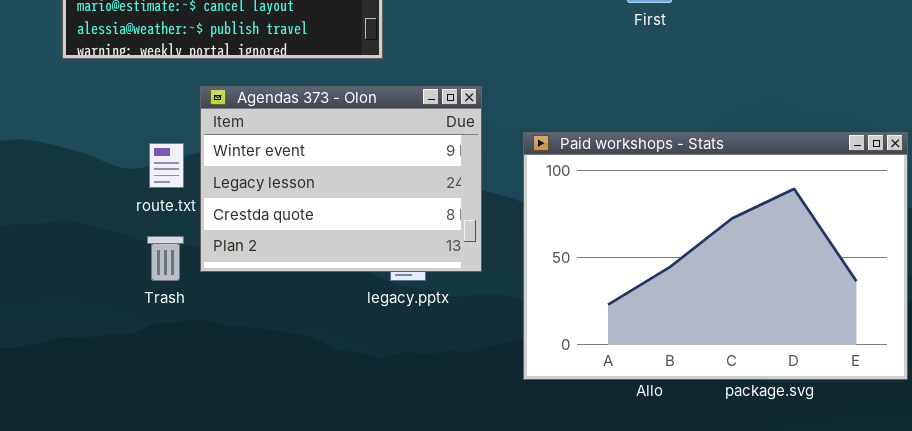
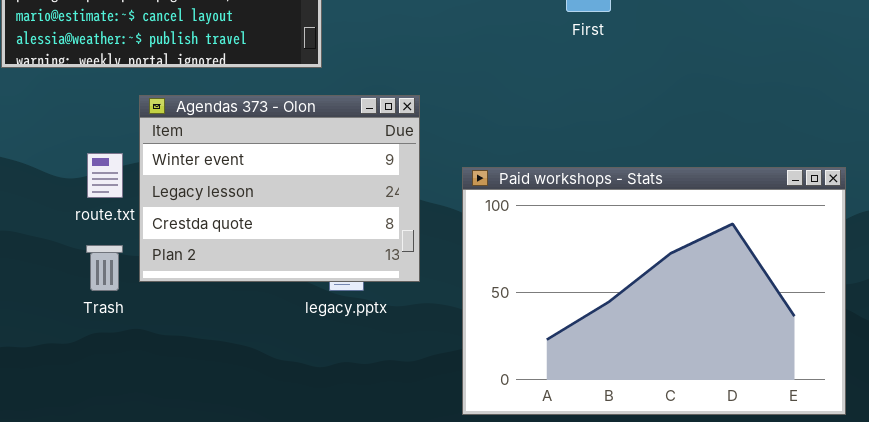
Paid workshops - Stats: [523,132,908,380] -> [462,167,846,415], moved

